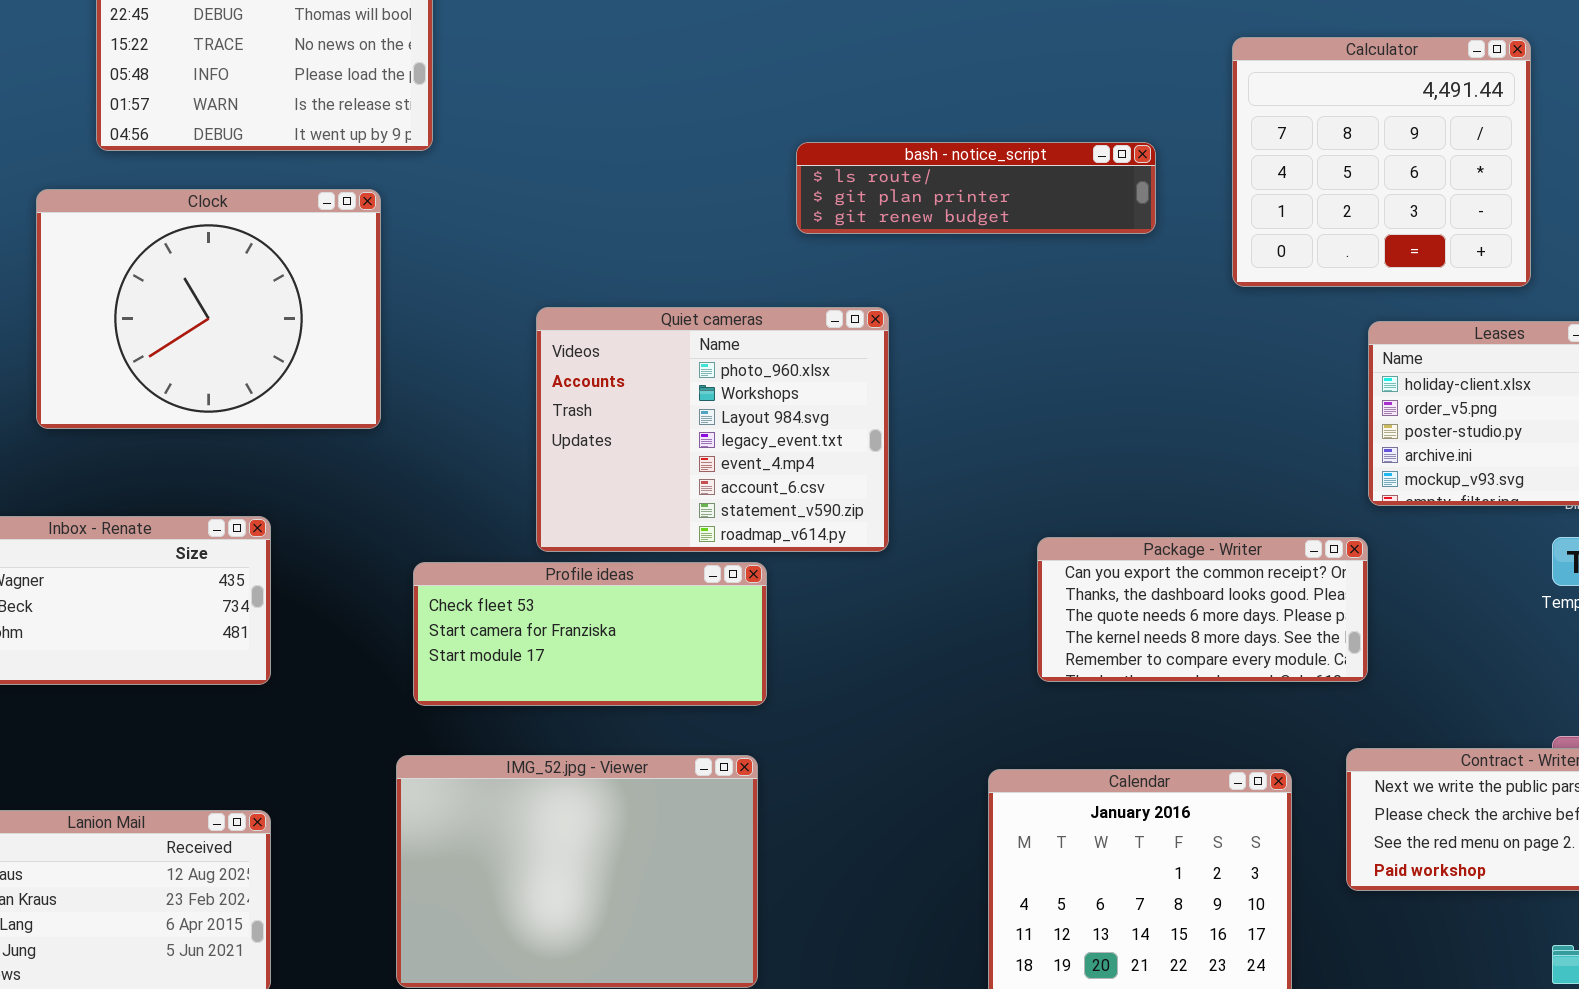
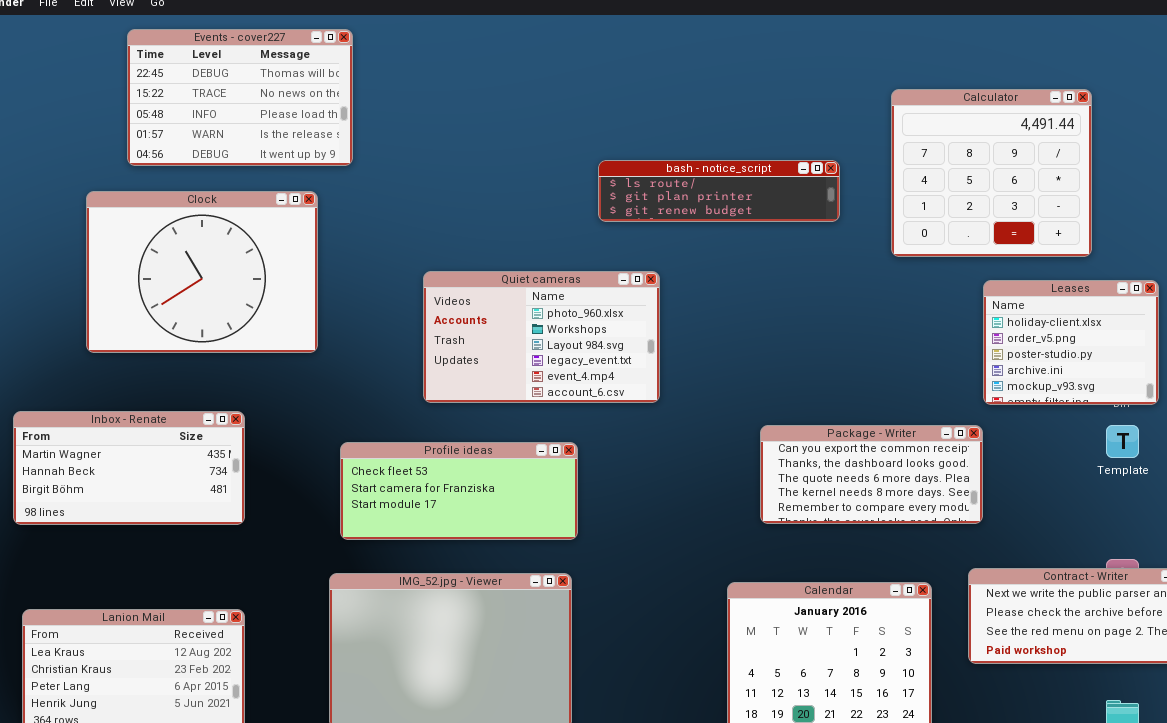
Quiet cameras: [536,307,889,552] -> [423,271,660,403], resized

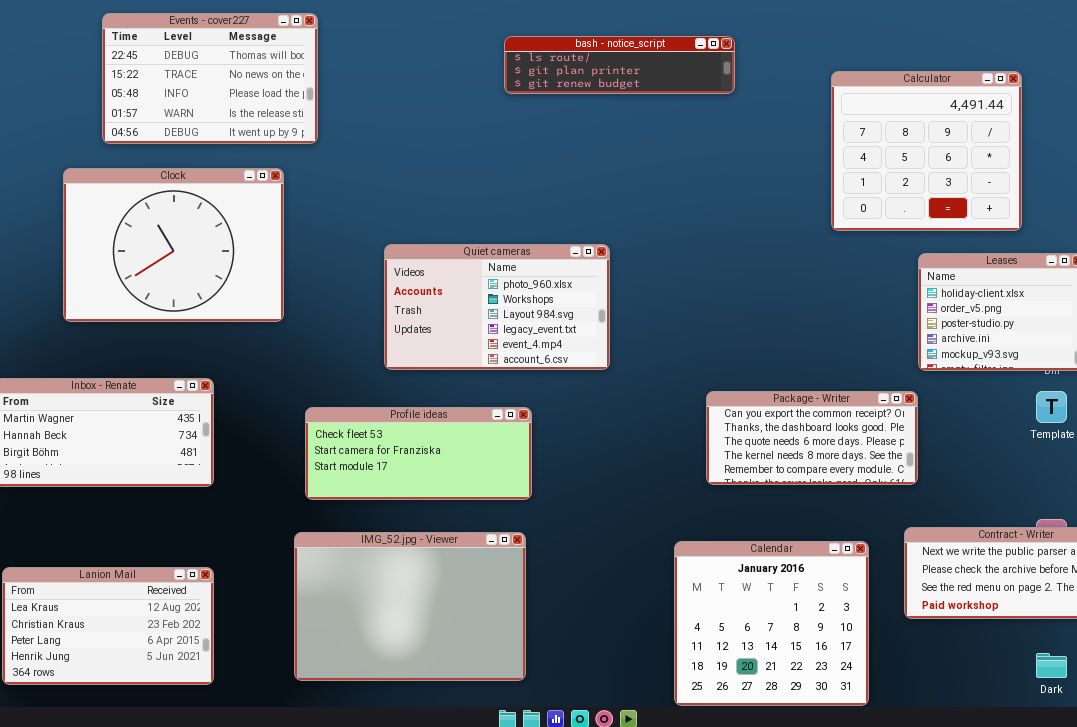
bash - notice_script: [598,160,840,222] -> [504,36,735,94], moved

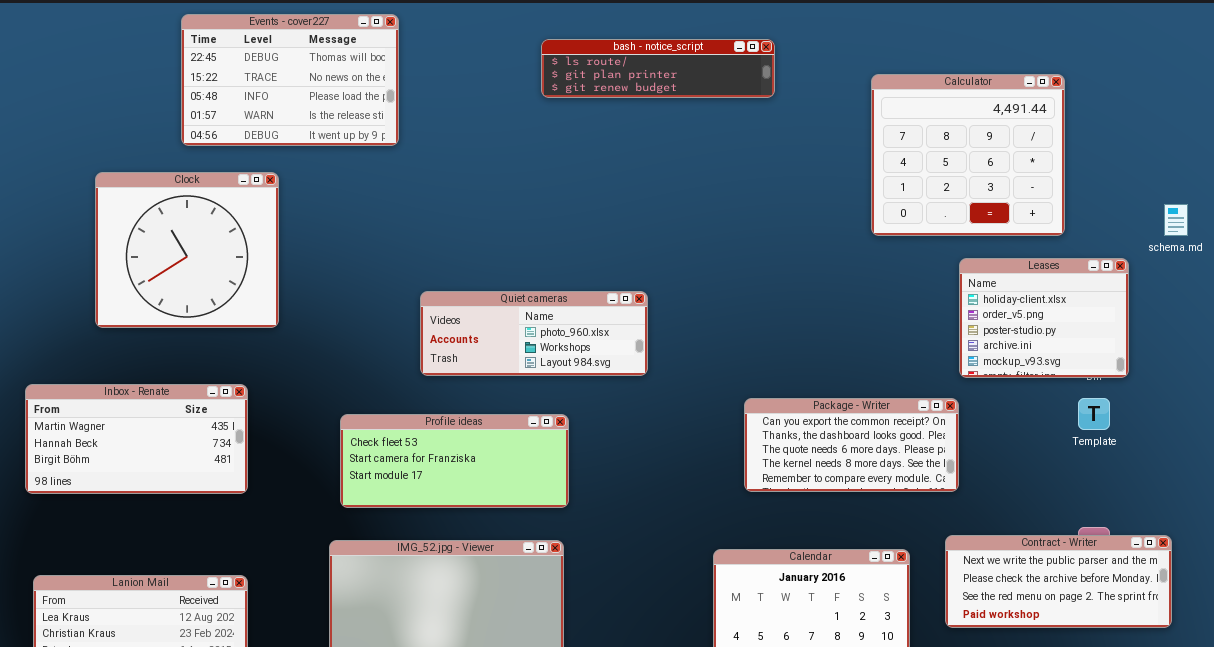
Events - cover227: [102,13,318,144] -> [181,14,399,146], moved
Clock: [63,168,284,322] -> [95,172,279,328], resized
Quiet cameras: [384,244,610,370] -> [420,291,648,376], resized

